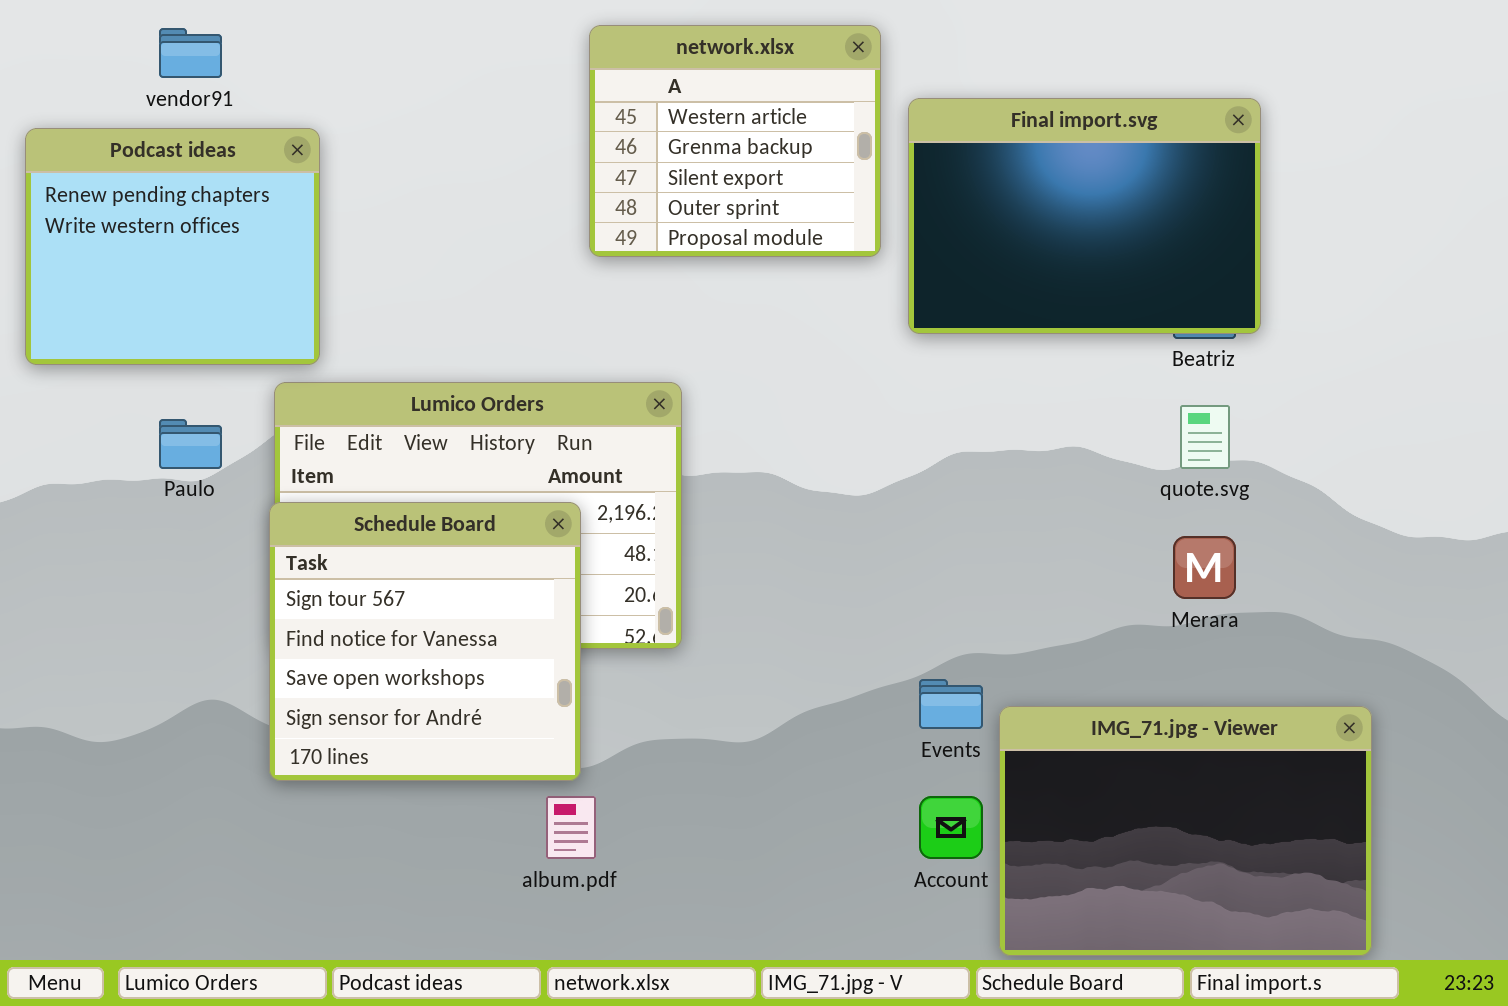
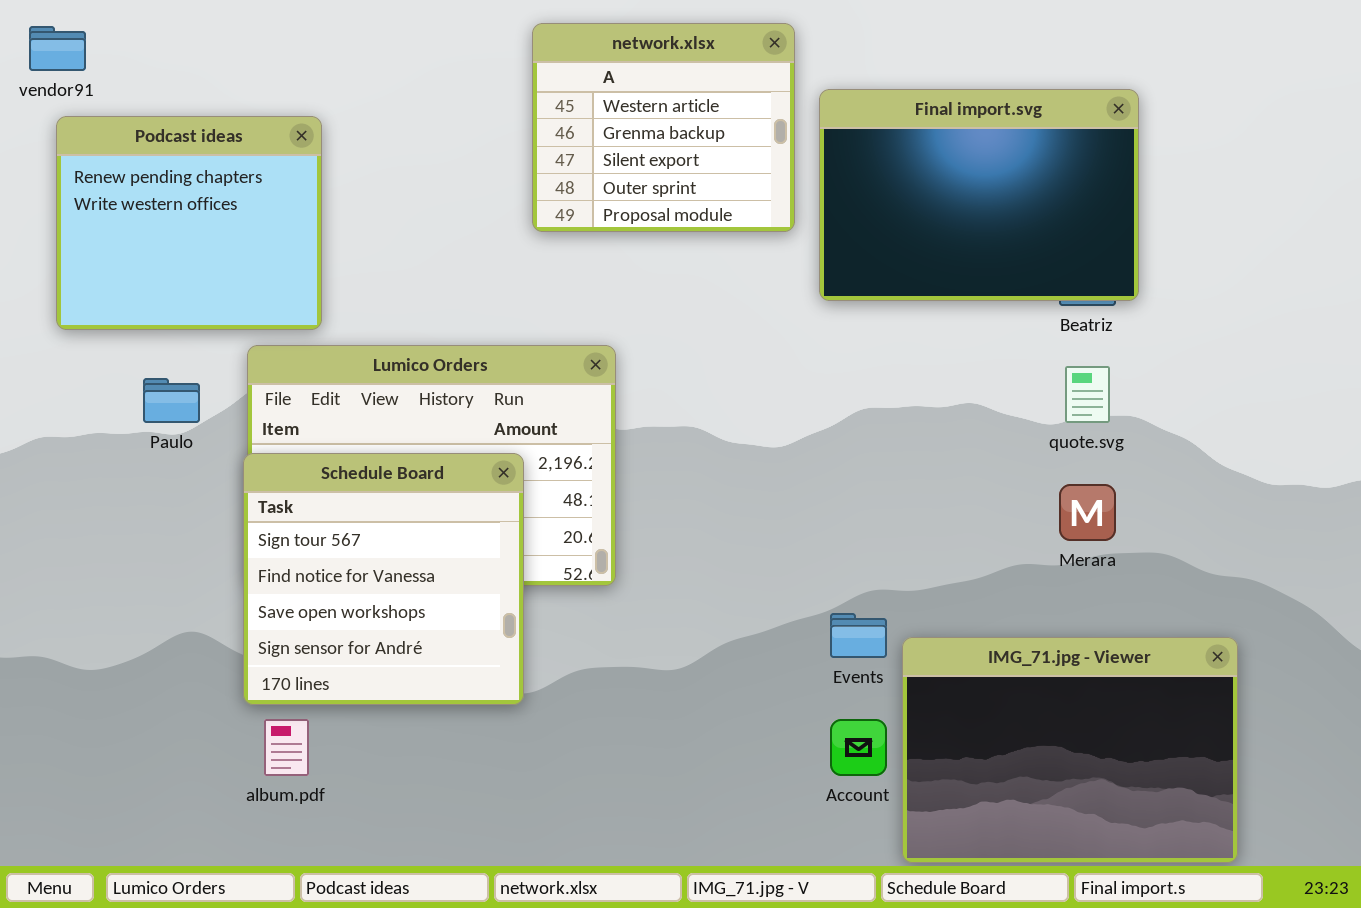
vendor91: [159,28,222,78] -> [29,26,86,71], moved
Podcast ideas: [25,128,320,365] -> [56,116,322,330], moved
album.pdf: [546,796,596,859] -> [264,719,309,776], moved

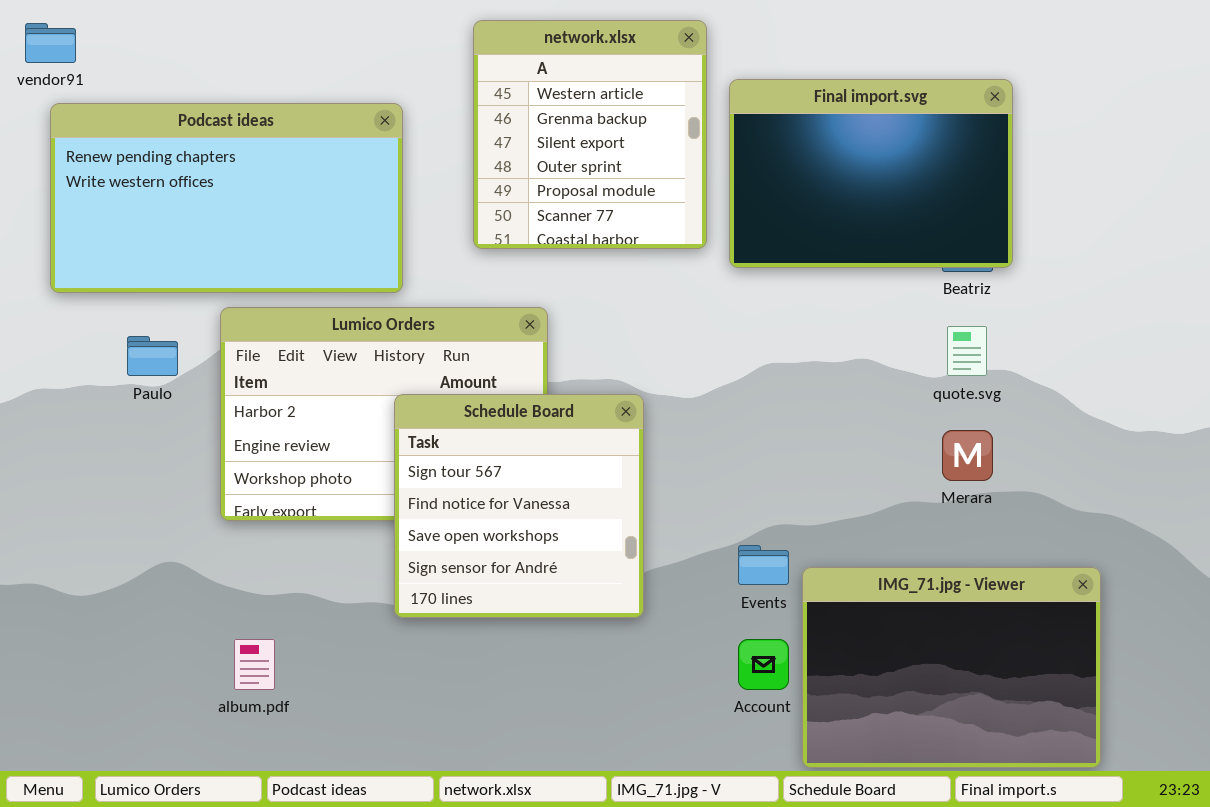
network.xlsx: [532,23,795,232] -> [473,20,707,249], resized
Podcast ideas: [56,116,322,330] -> [50,103,403,293], resized
Schedule Board: [243,453,524,705] -> [394,394,644,618], moved

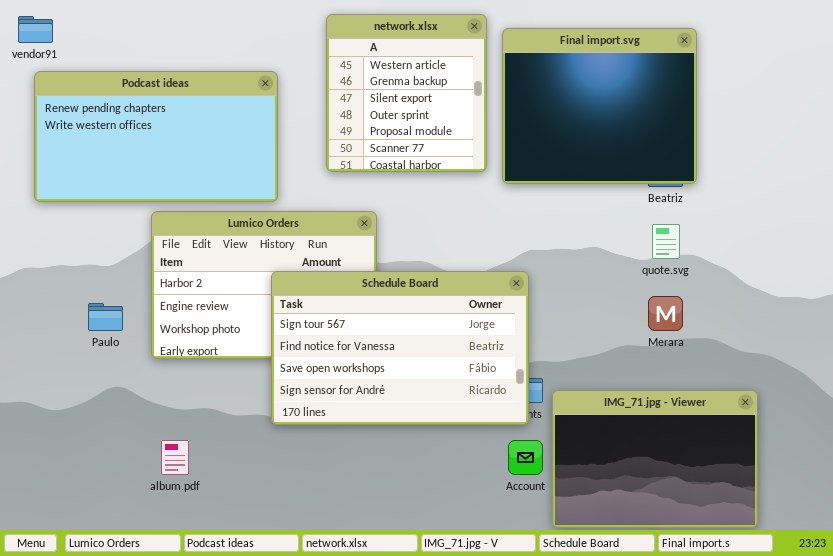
Final import.svg: [729,79,1013,268] -> [502,28,697,184], resized
Paulo: [127,336,178,376] -> [88,303,123,331], moved
Schedule Board: [394,394,644,618] -> [271,271,529,425], resized

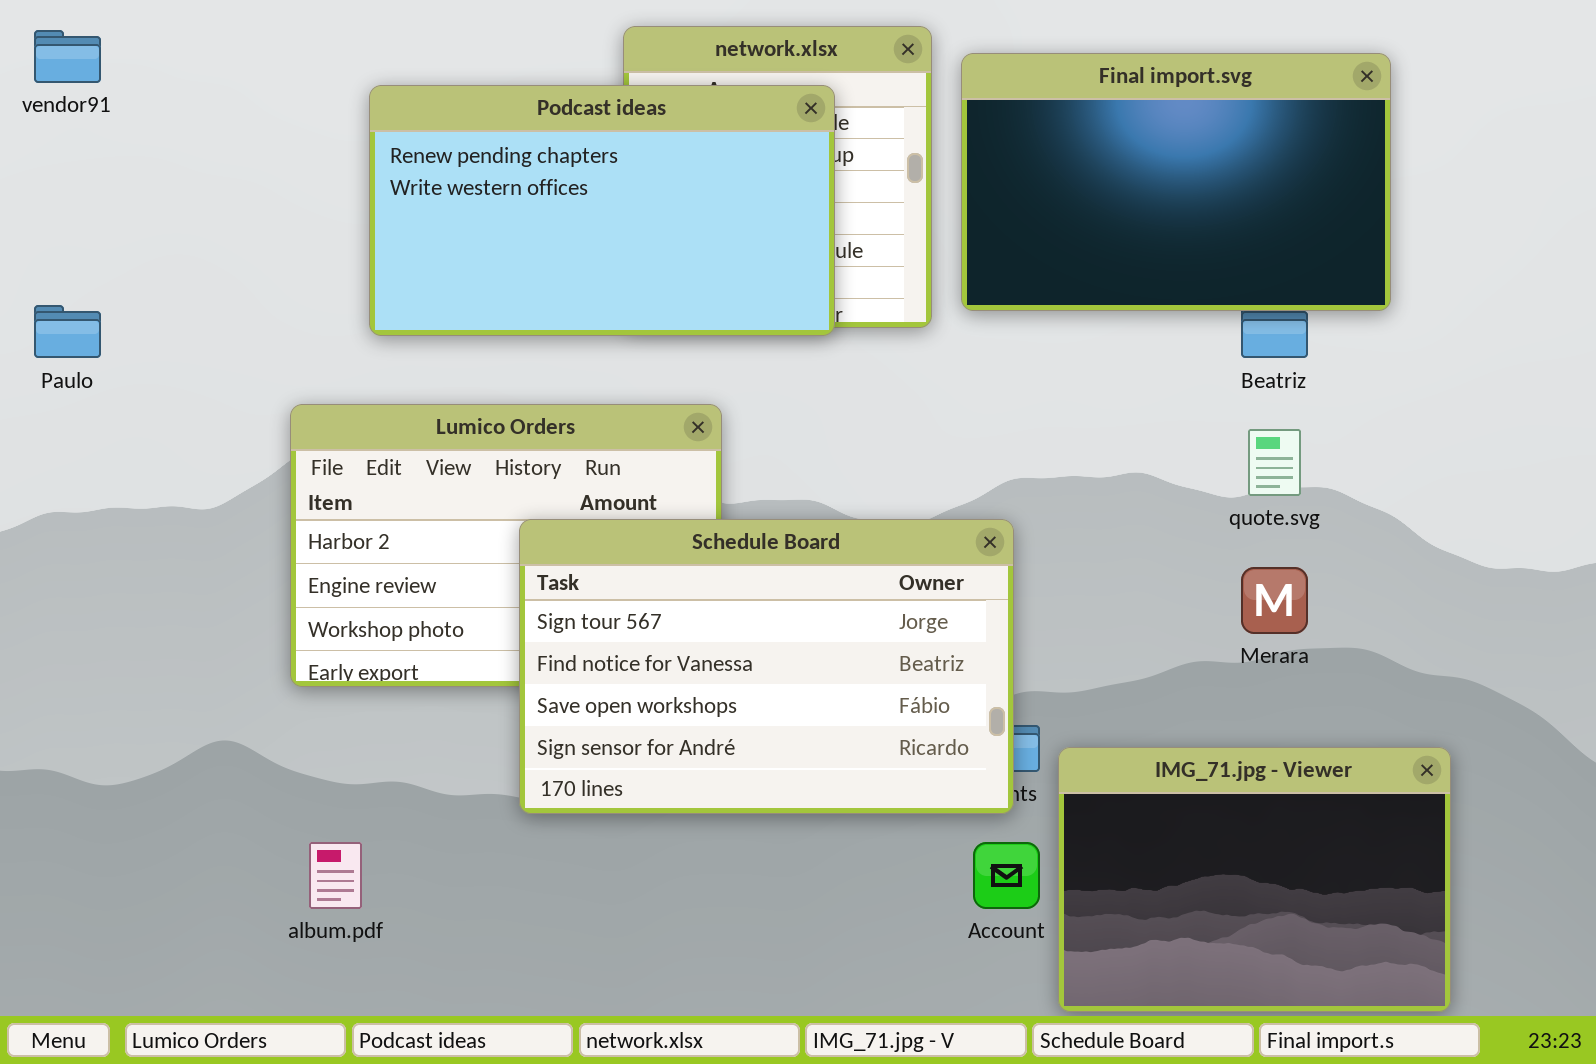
Final import.svg: [502,28,697,184] -> [961,53,1391,311], resized
Podcast ideas: [34,71,278,202] -> [369,85,835,336], moved
Paulo: [88,303,123,331] -> [34,305,101,358], moved

